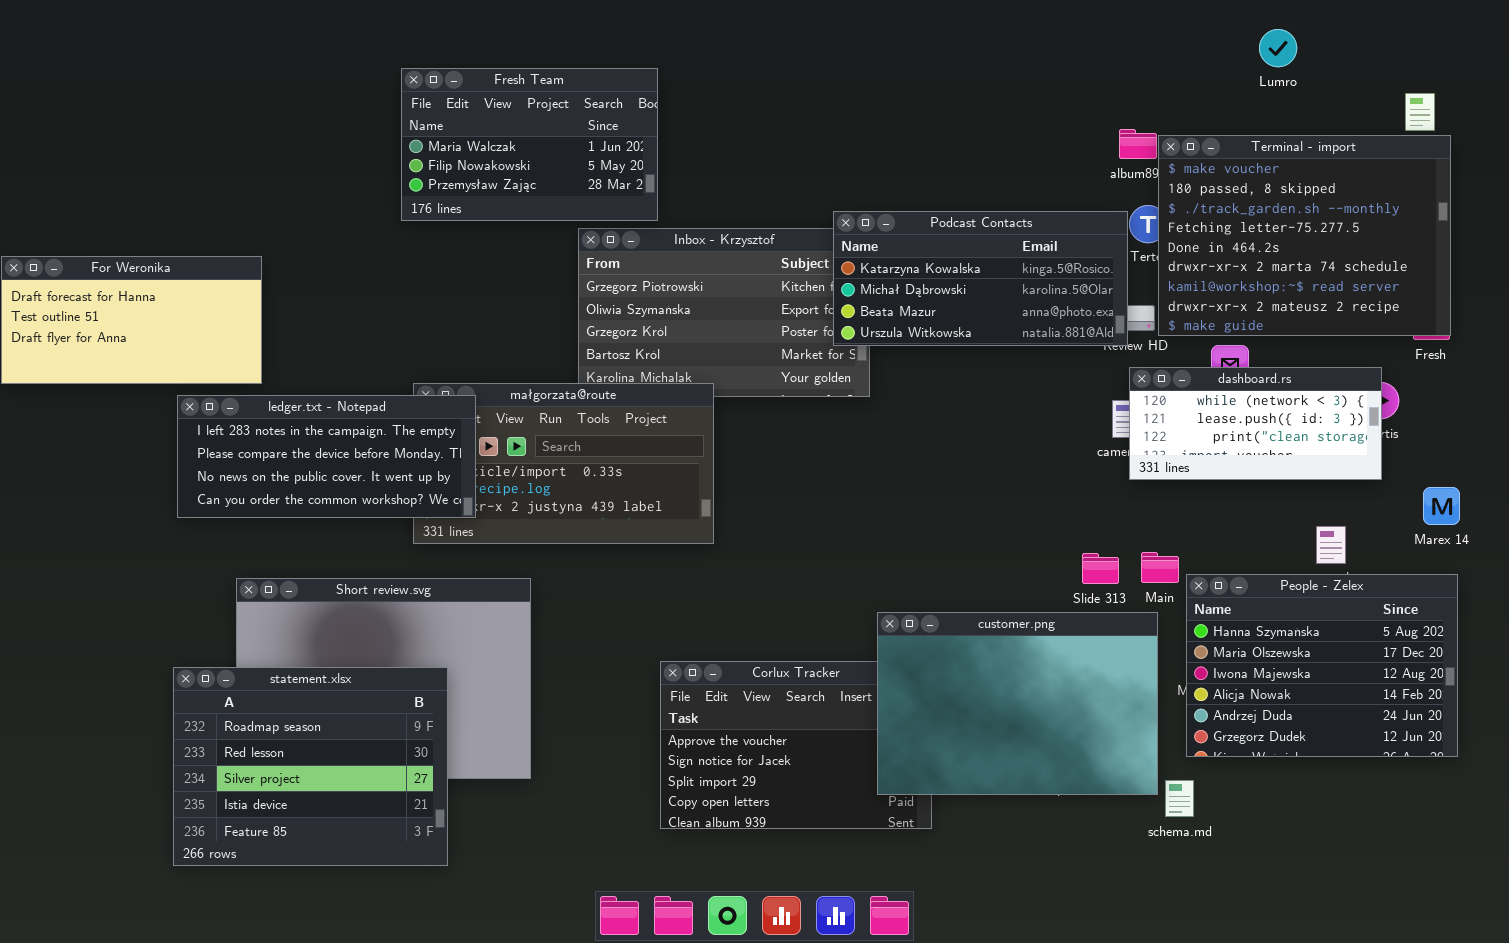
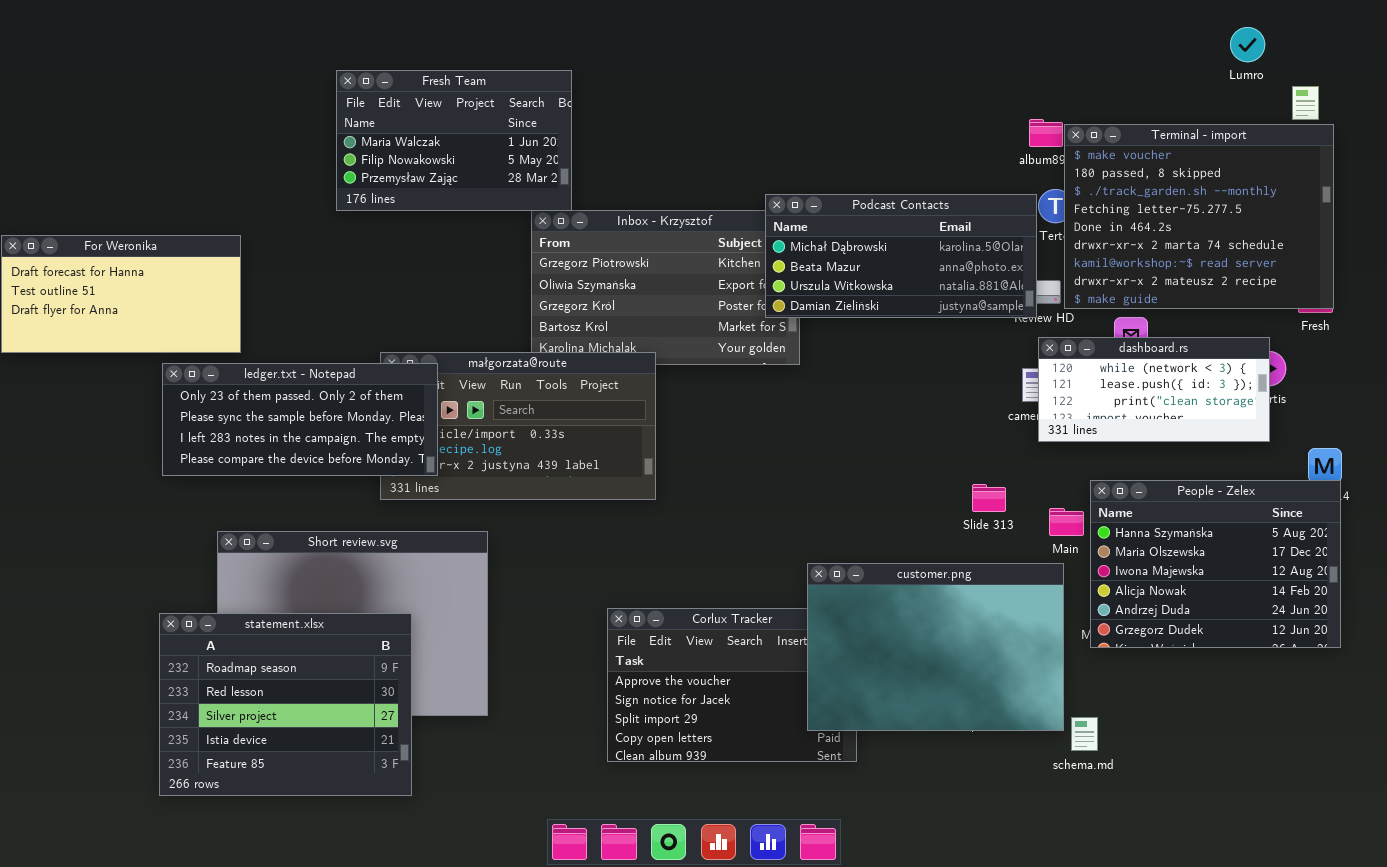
Lumro: [1259,29,1297,67] -> [1230,27,1265,62], moved
Fresh Team: [401,68,658,221] -> [336,70,572,211], moved
Podcast Contacts: [833,211,1128,346] -> [765,194,1037,318], scrolled down 1 row
ledger.txt - Notepad: [177,395,476,518] -> [162,363,438,476], scrolled up 2 rows
Slide 313: [1082,553,1119,584] -> [972,484,1006,512], moved
People - Zelex: [1186,574,1458,757] -> [1090,480,1341,648], moved

